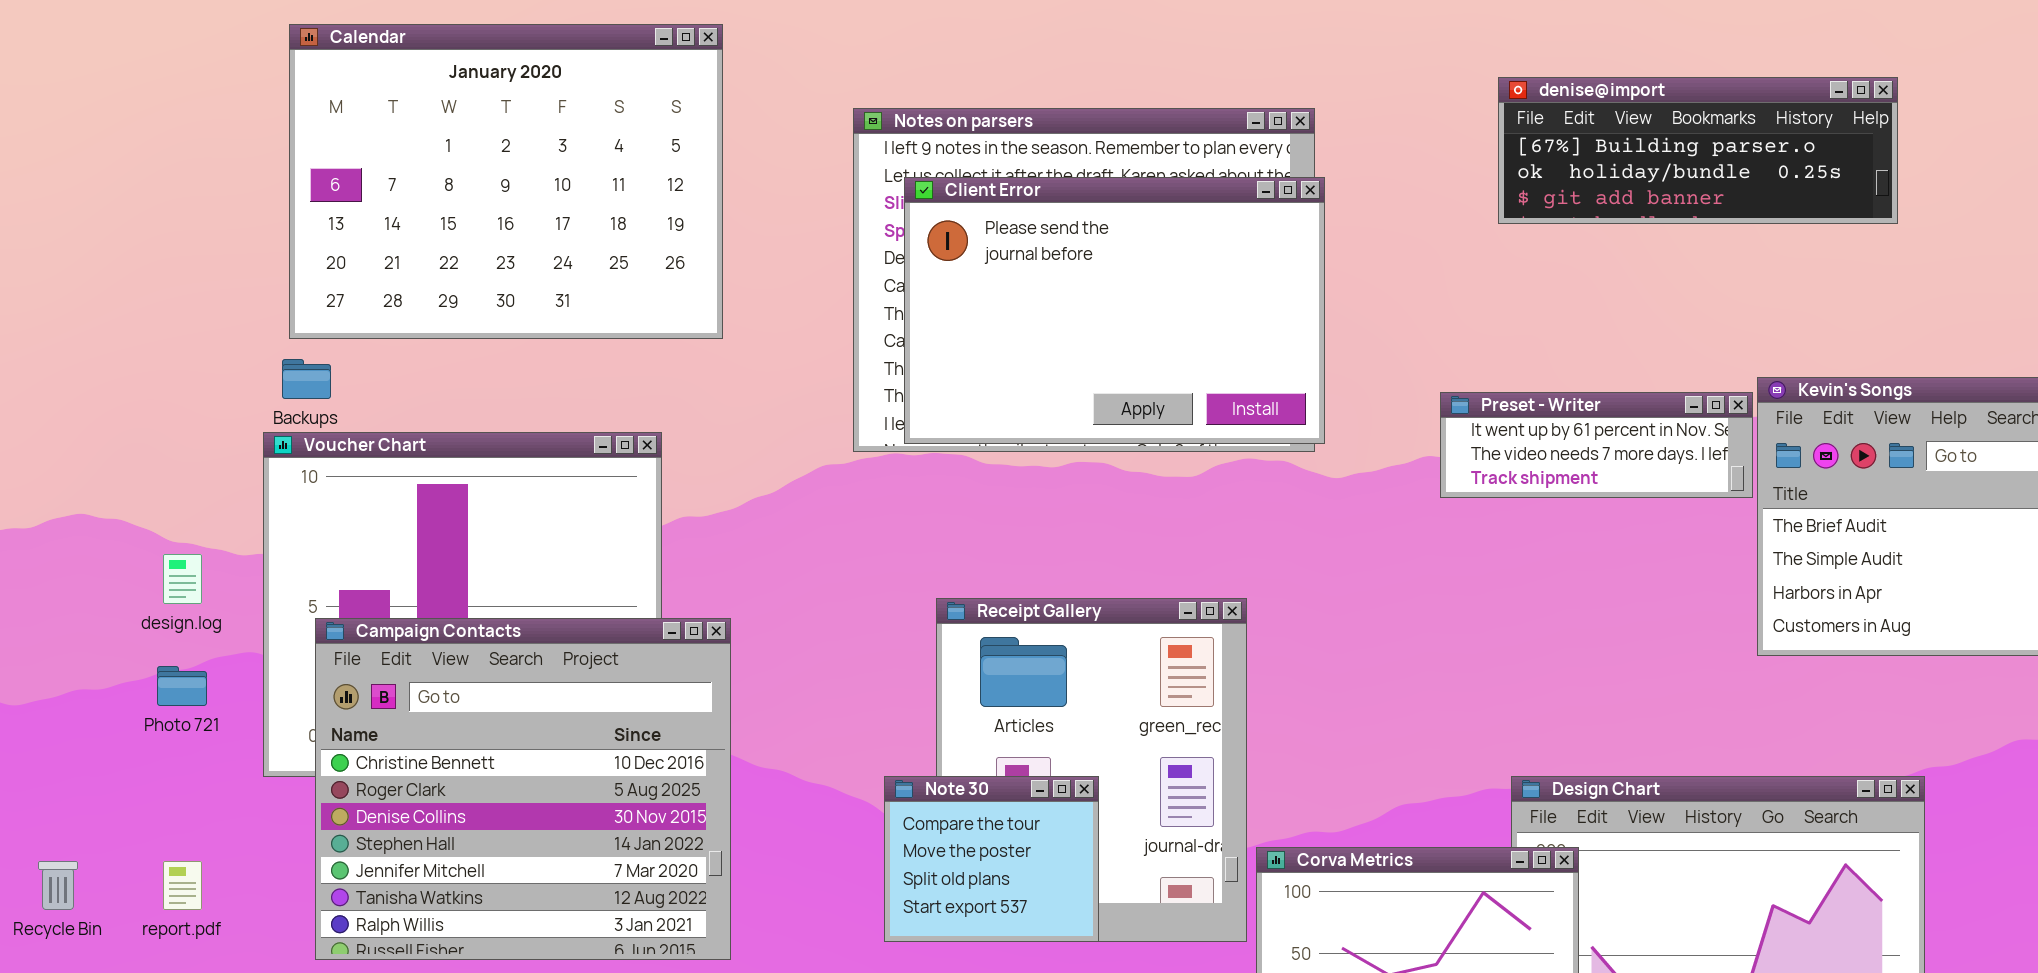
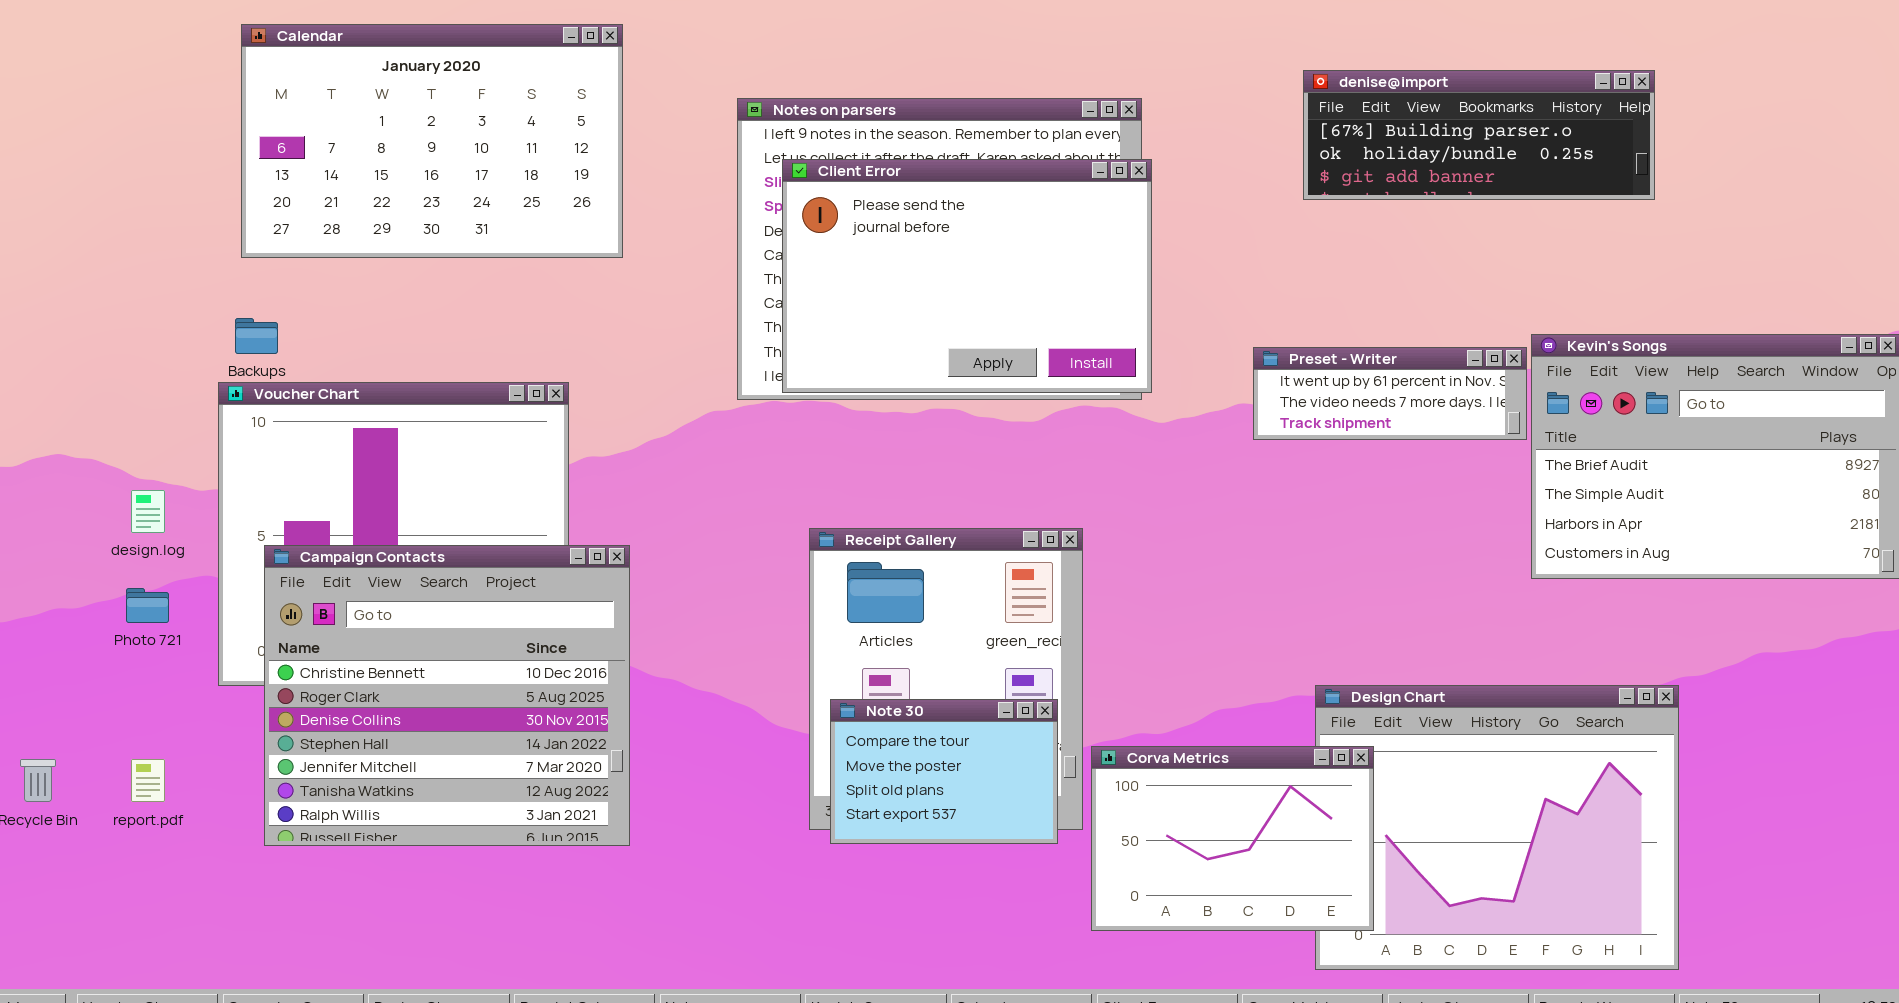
Calendar: [289,24,723,339] -> [241,24,623,258], resized
Note 30: [884,776,1099,942] -> [830,699,1058,844], moved, resized

